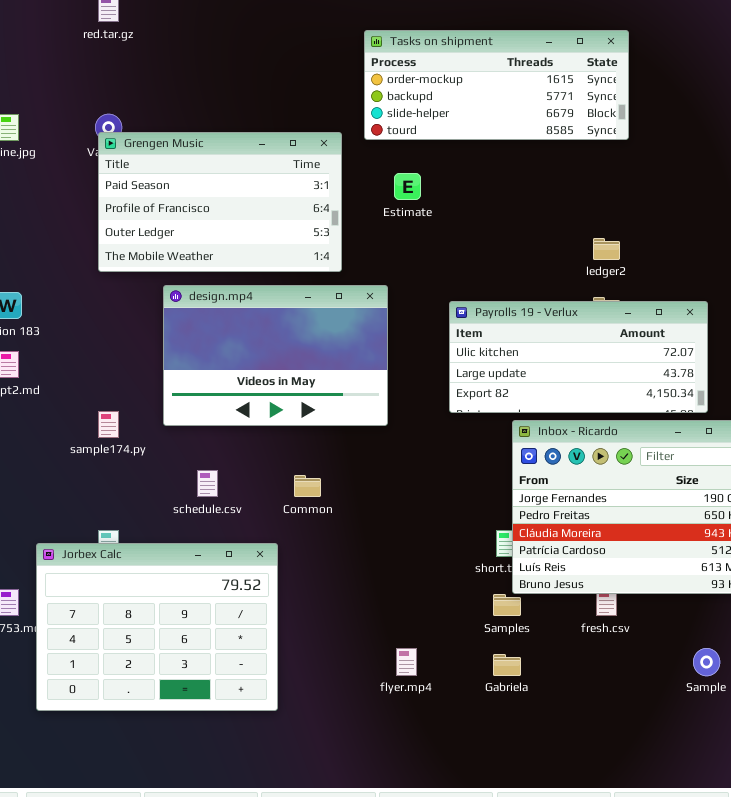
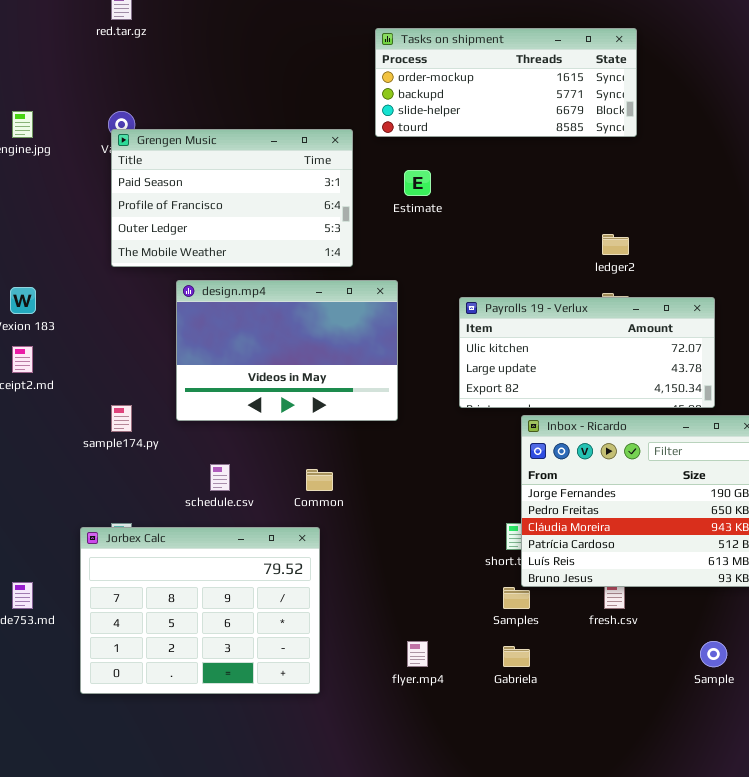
Jorbex Calc: [36,543,278,711] -> [80,527,320,694], moved

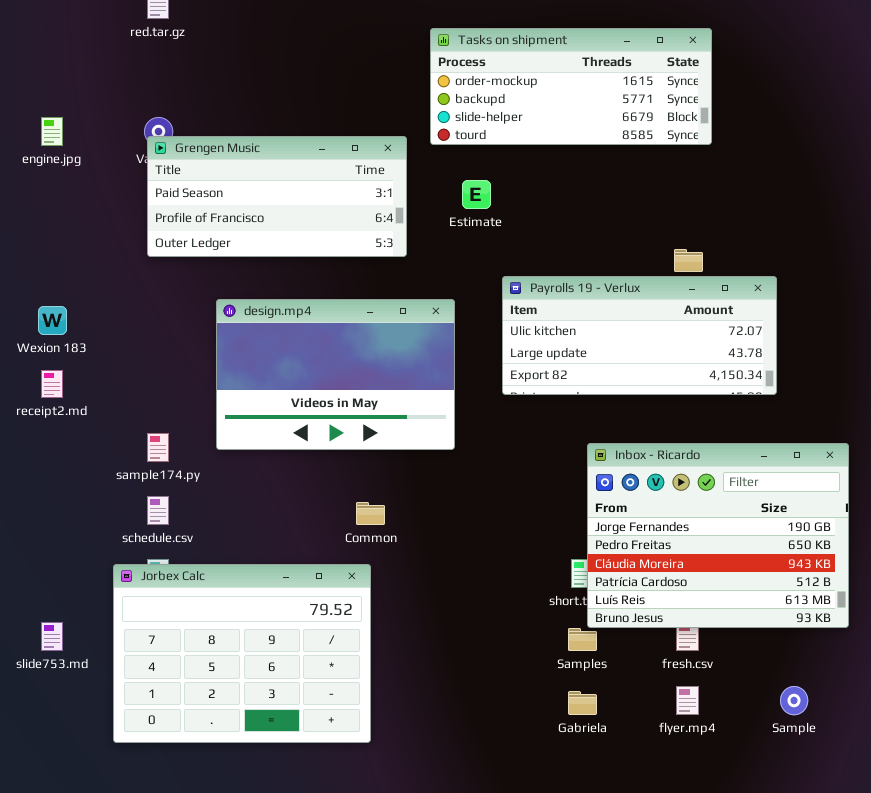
Grengen Music: [111,129,353,267] -> [147,136,407,257], resized
Payrolls 19 - Verlux: [459,297,715,408] -> [502,276,777,395], moved
schedule.csv: [210,464,230,491] -> [147,496,169,525], moved
flyer.mp4: [407,641,428,667] -> [676,686,699,715], moved

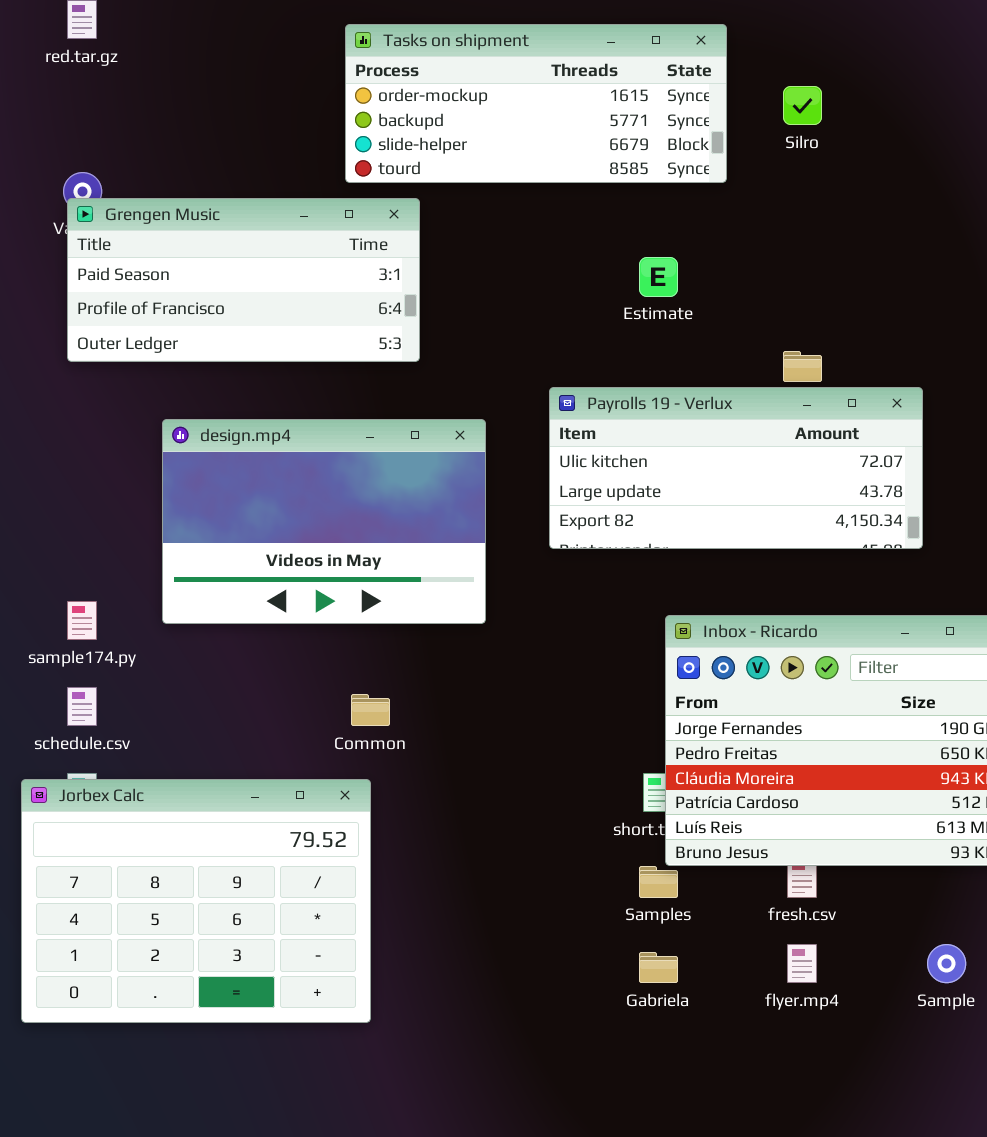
Tasks on shipment: [430,28,712,145] -> [345,24,727,183], moved
Estimate: [462,180,491,209] -> [639,257,678,297], moved

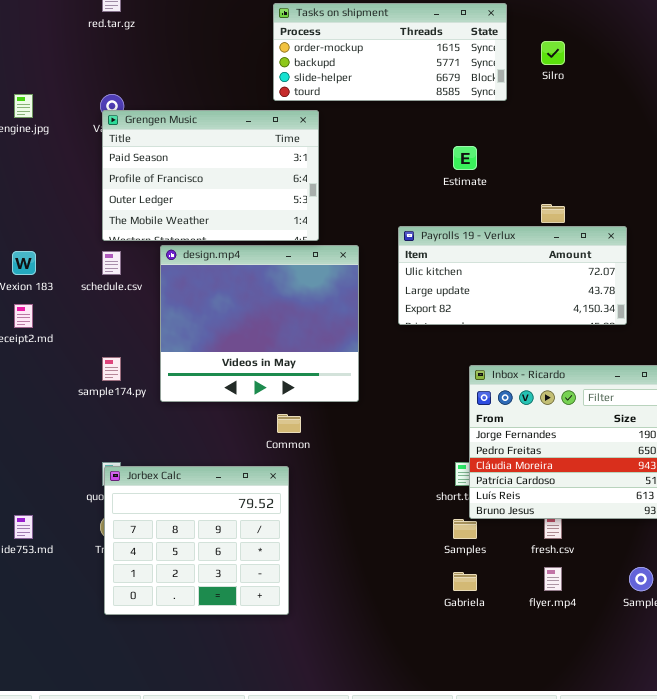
Grengen Music: [67,198,420,362] -> [102,110,319,241], resized
design.mp4: [162,419,486,624] -> [160,245,359,402], resized
schedule.csv: [67,687,97,726] -> [102,251,121,275], moved
Jorbex Calc: [21,779,371,1023] -> [104,466,289,615], resized

